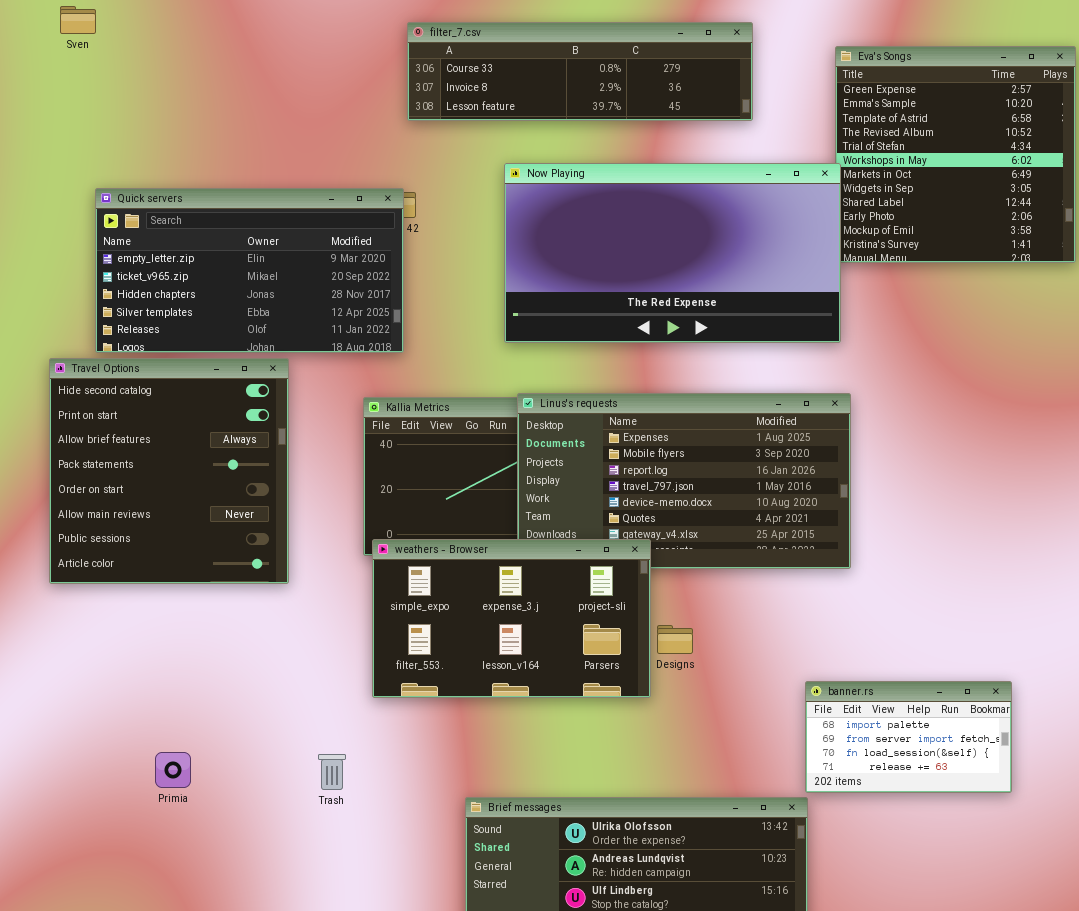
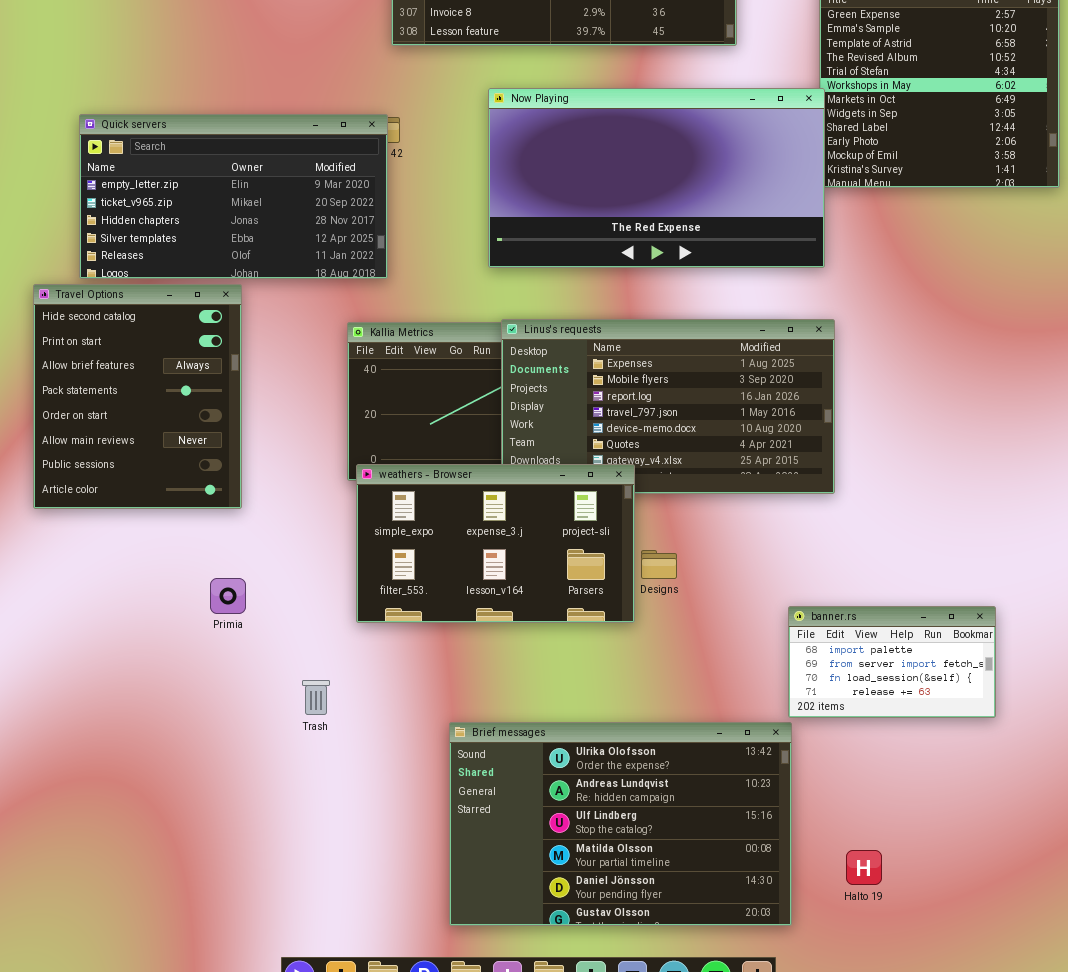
Travel Options: [49,358,289,584] -> [33,284,242,509], resized
Primia: [155,752,191,788] -> [210,578,246,614], moved

